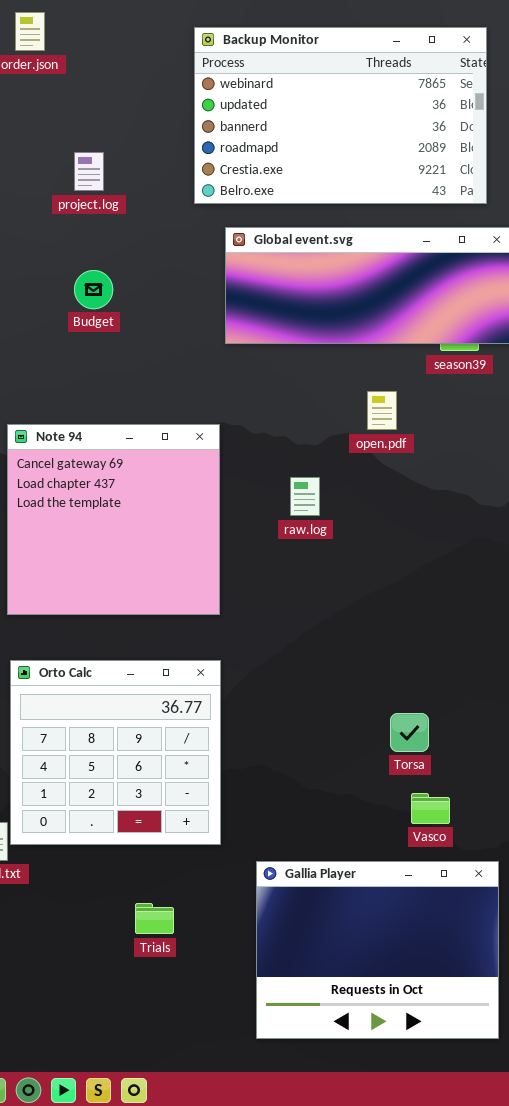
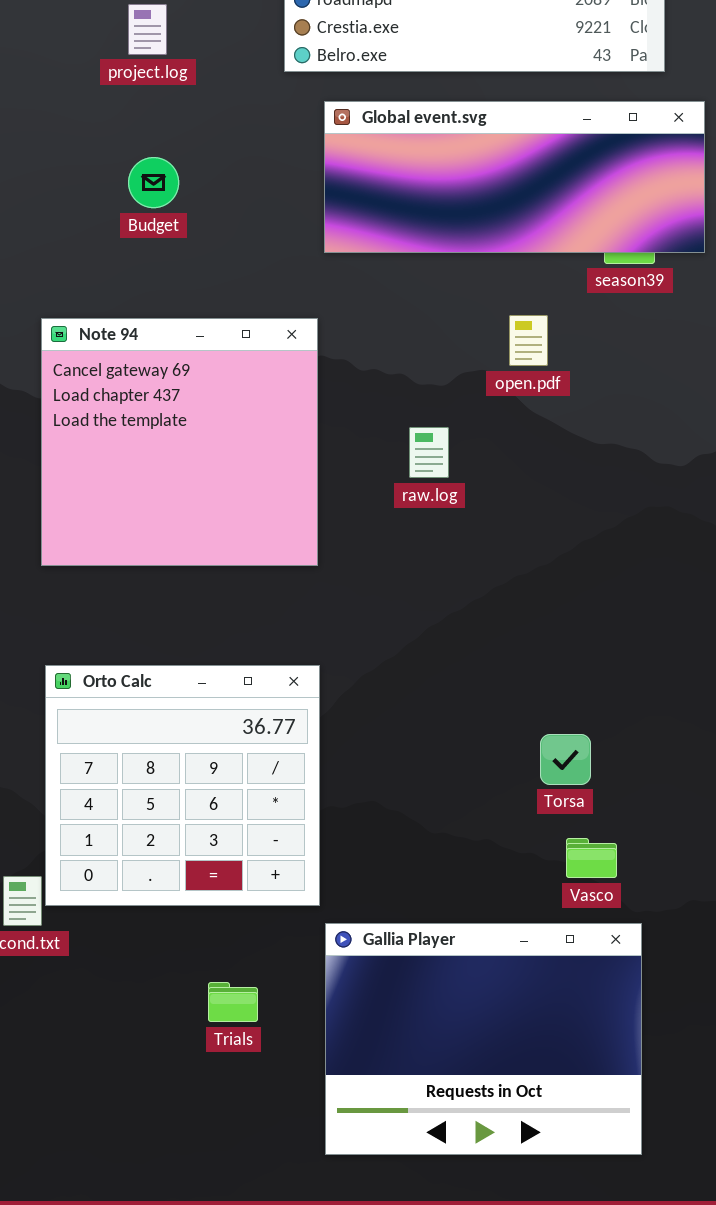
Note 94: [7,424,220,615] -> [41,318,318,566], moved
Gallia Player: [256,861,499,1039] -> [325,923,642,1155], moved

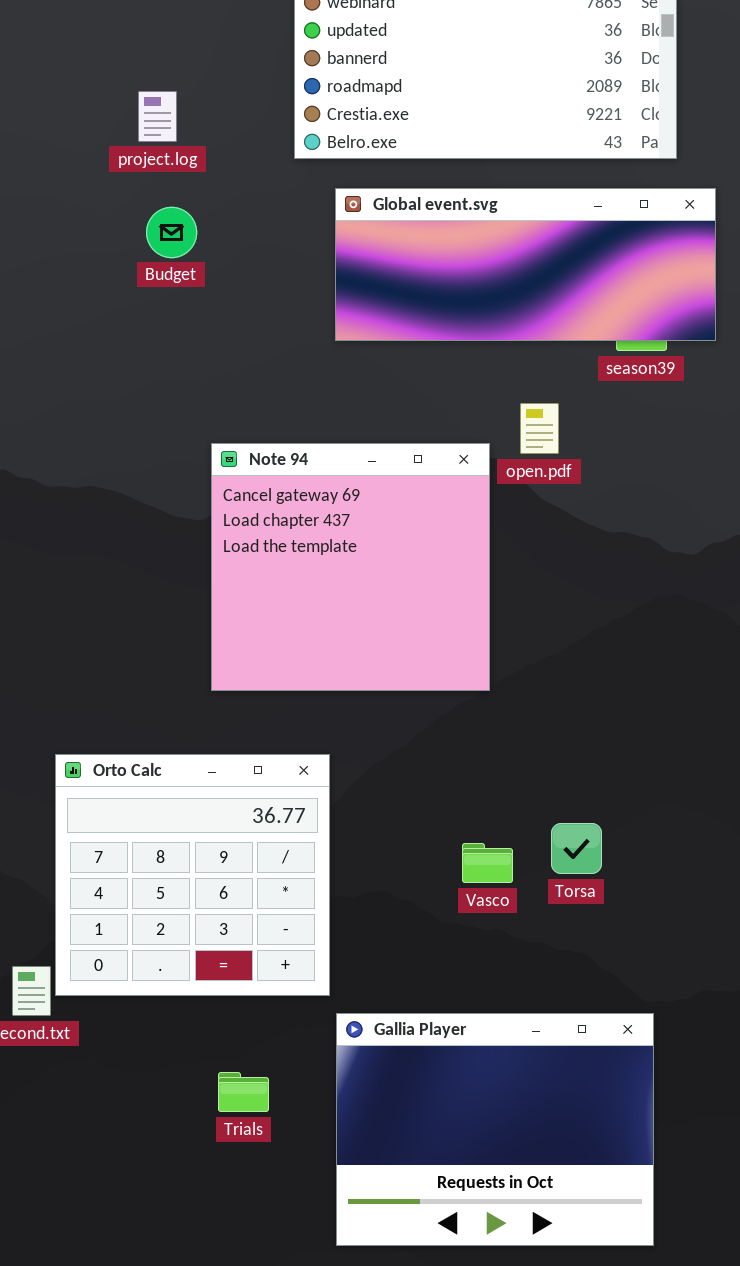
Budget: [128,157,179,208] -> [146,207,197,258], moved
Note 94: [41,318,318,566] -> [211,443,490,691], moved
Vasco: [566,838,617,878] -> [462,843,513,883], moved

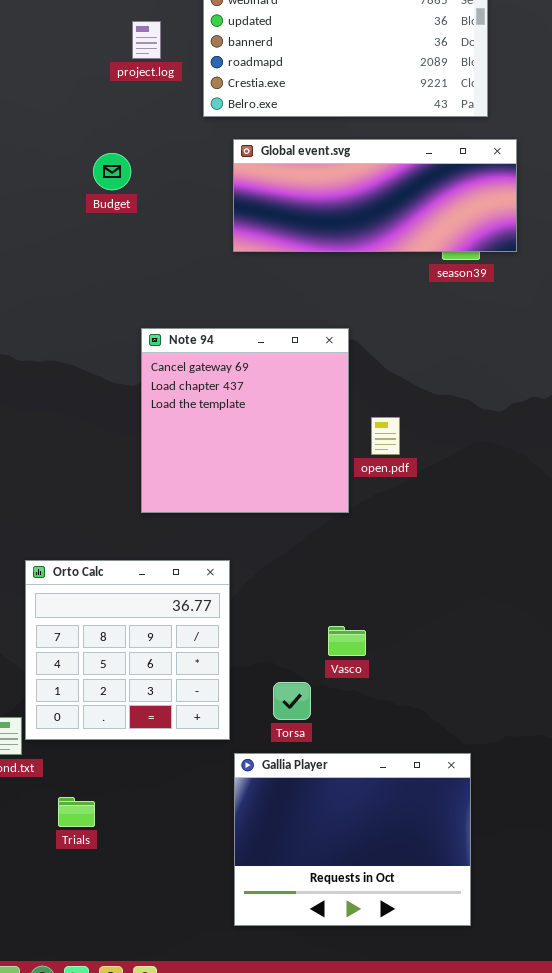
project.log: [138,91,177,142] -> [132,21,161,59], moved
open.pdf: [520,403,559,454] -> [371,417,400,455], moved
Torsa: [551,823,602,874] -> [273,682,311,720], moved
Trials: [218,1072,269,1112] -> [58,797,95,827], moved

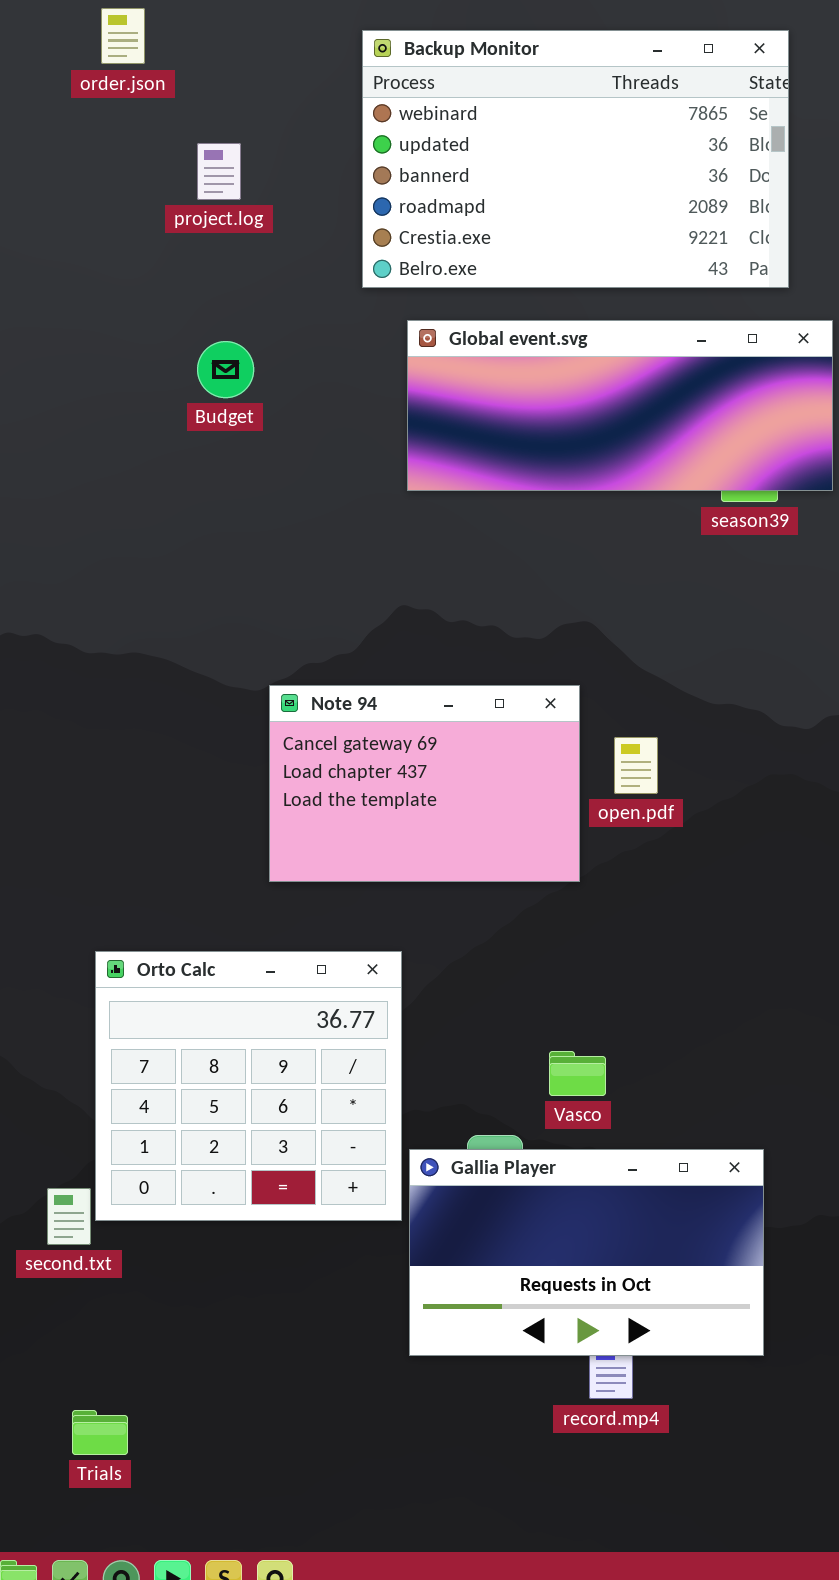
project.log: [132,21,161,59] -> [197,143,241,200], moved
Note 94: [141,328,349,513] -> [269,685,580,882], resized
Gallia Player: [234,753,471,926] -> [409,1149,764,1356], moved, resized
Trials: [58,797,95,827] -> [72,1410,128,1455], moved

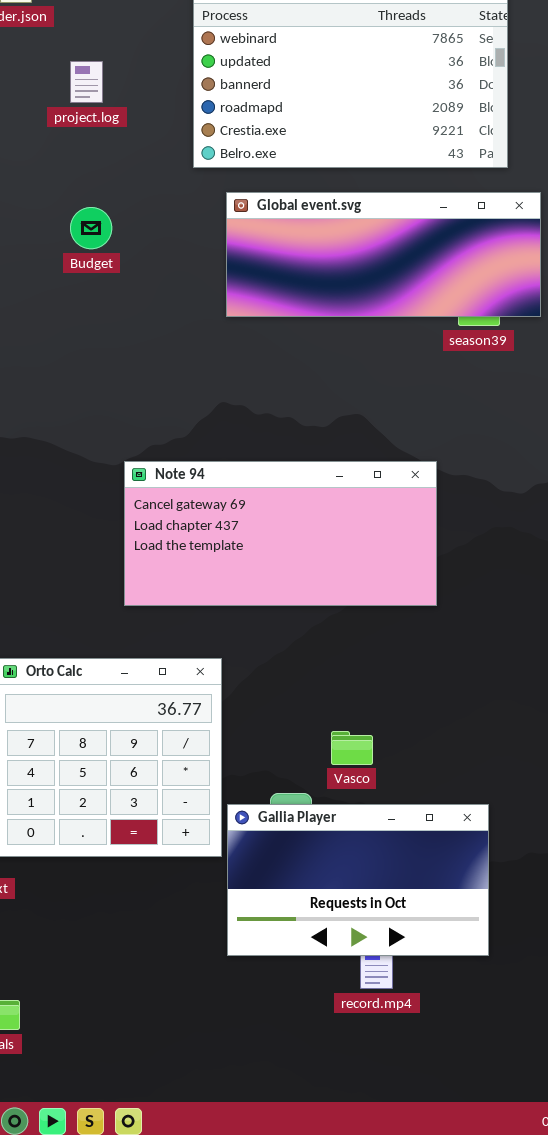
Note 94: [269,685,580,882] -> [124,461,437,606], resized

